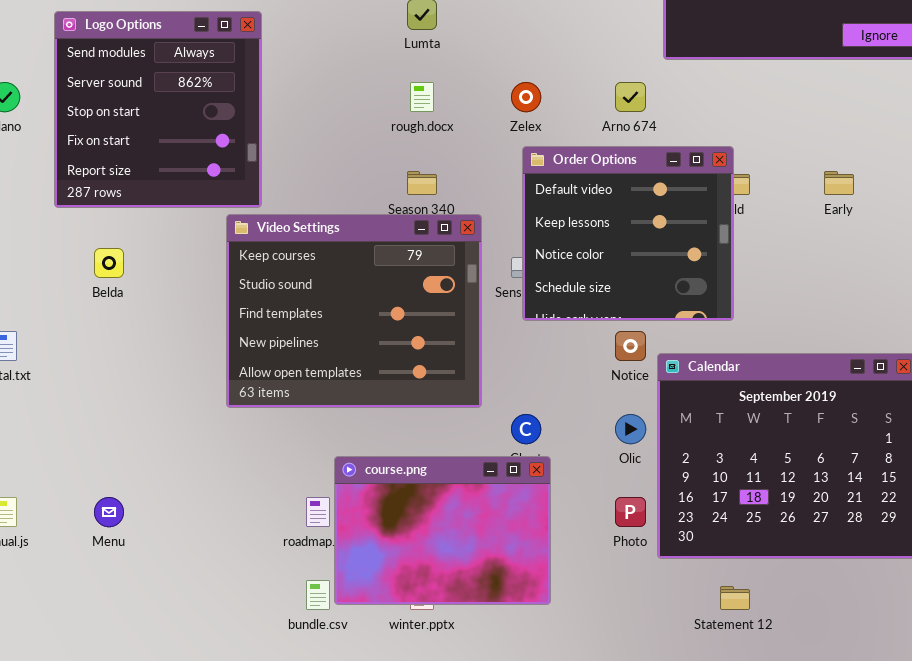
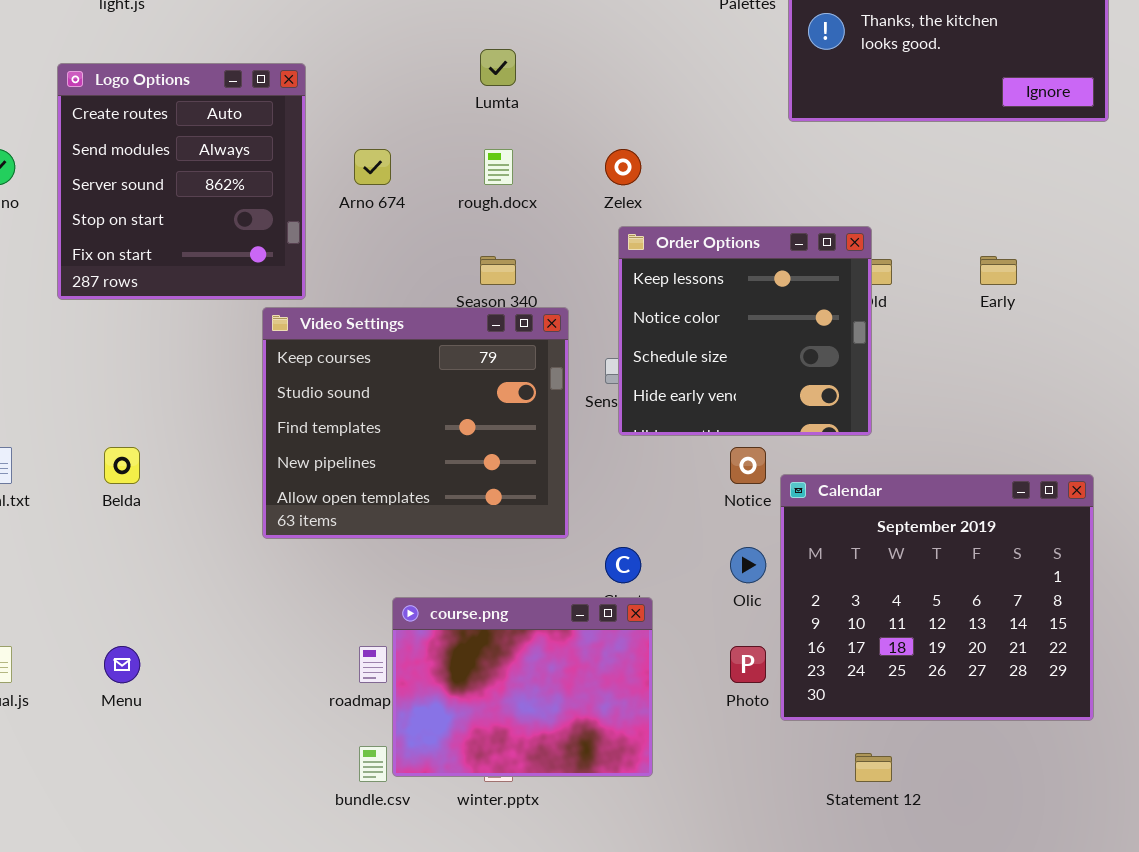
Logo Options: [54,11,262,208] -> [57,63,306,300], scrolled up 1 row
Arno 674: [615,82,646,112] -> [354,149,391,185], moved
Order Options: [522,146,734,321] -> [618,226,872,436], scrolled down 1 row
Belda: [94,248,124,278] -> [104,447,140,484], moved

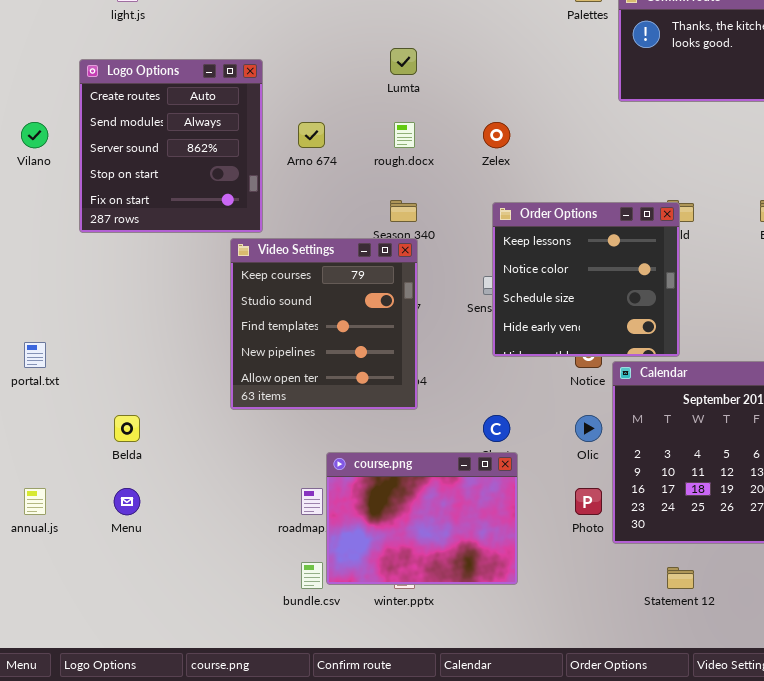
Order Options: [618,226,872,436] -> [492,202,680,357], moved
Video Settings: [262,307,569,539] -> [230,238,418,410], resized
Belda: [104,447,140,484] -> [114,415,140,442], moved

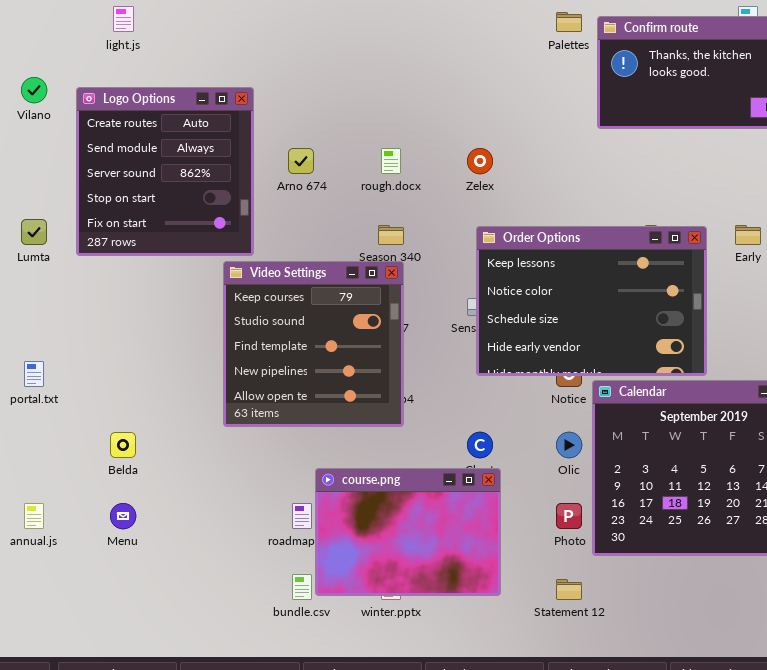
Lumta: [390,48,417,75] -> [21,219,47,245], moved
Vilano: [21,122,48,148] -> [21,77,47,103], moved
Order Options: [492,202,680,357] -> [476,226,707,376], resized
Statement 12: [667,567,694,589] -> [556,579,582,600], moved

